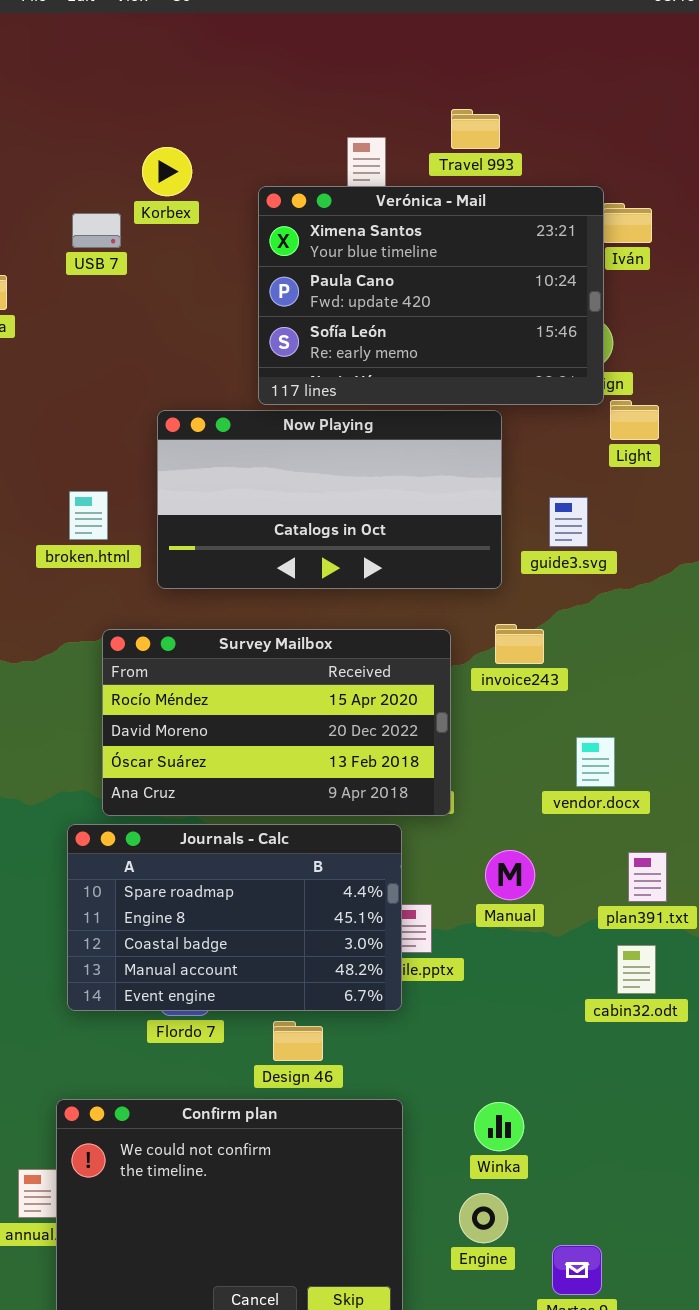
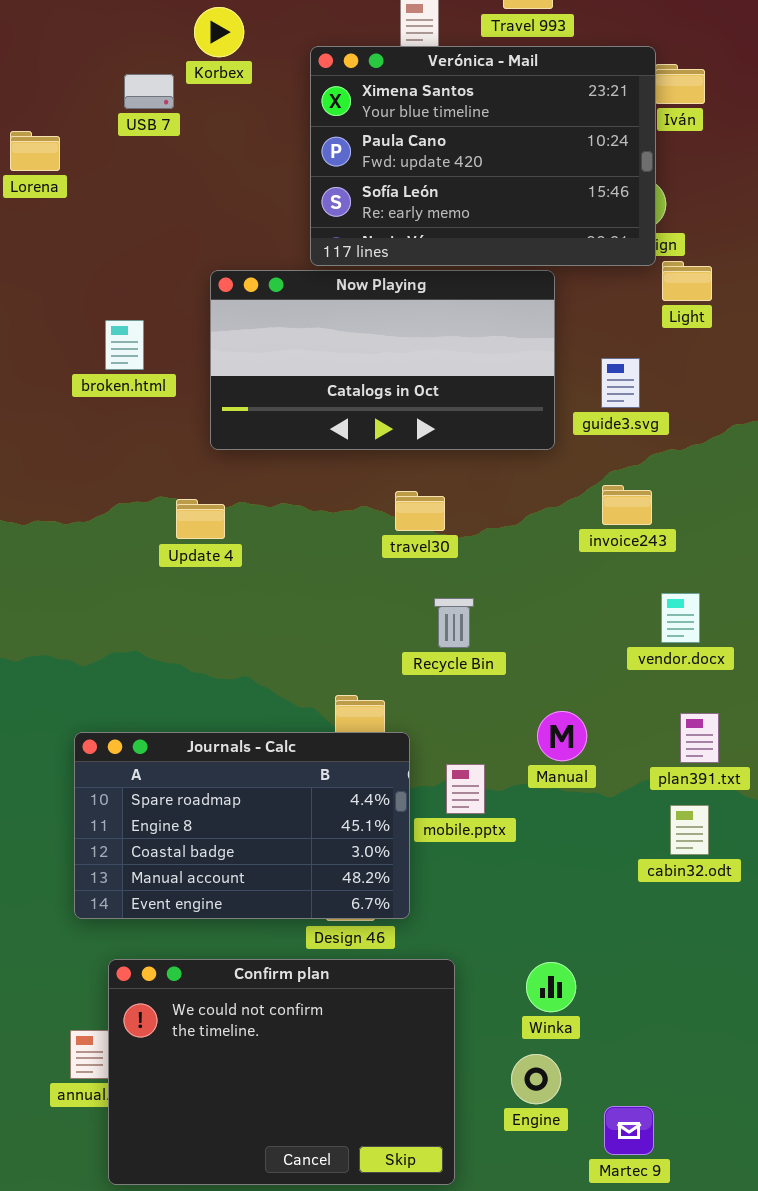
broken.html: [69,491,108,540] -> [105,320,144,370], moved
invoice243: [495,624,544,664] -> [602,485,652,525], moved
Survey Mailbox: [102,629,451,816] -> none, closed
vendor.docx: [576,737,615,787] -> [661,593,700,643], moved
Journals - Calc: [67,824,402,1011] -> [74,732,410,919], moved

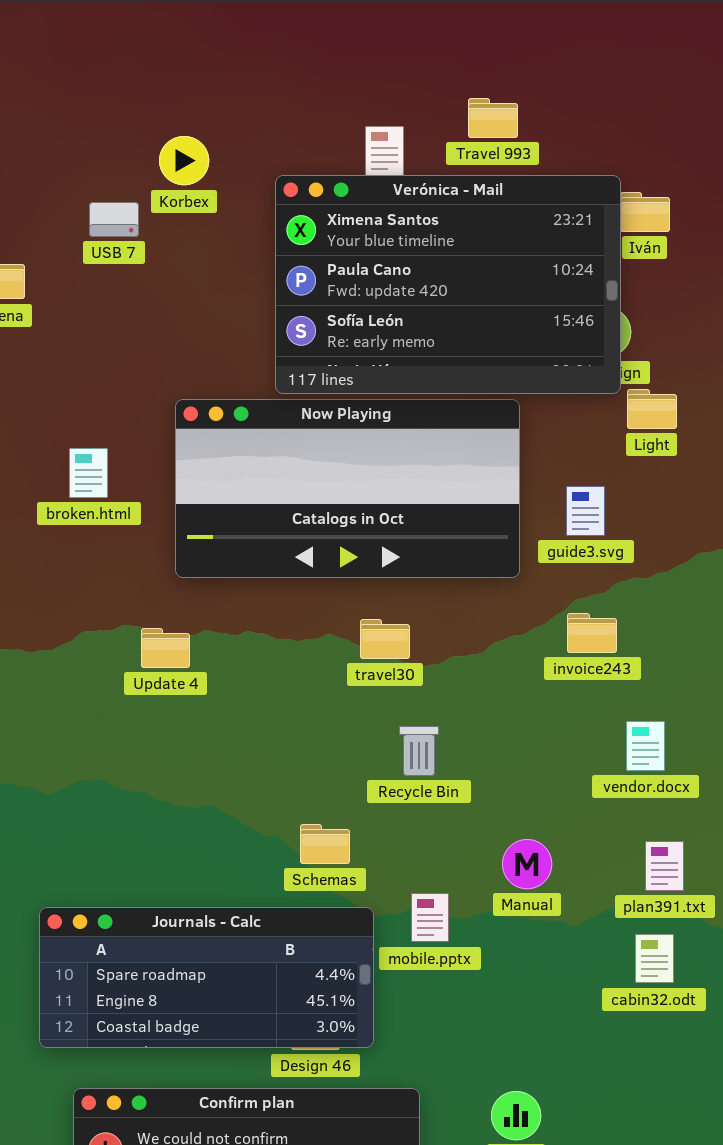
Journals - Calc: [74,732,410,919] -> [39,907,374,1048], resized

